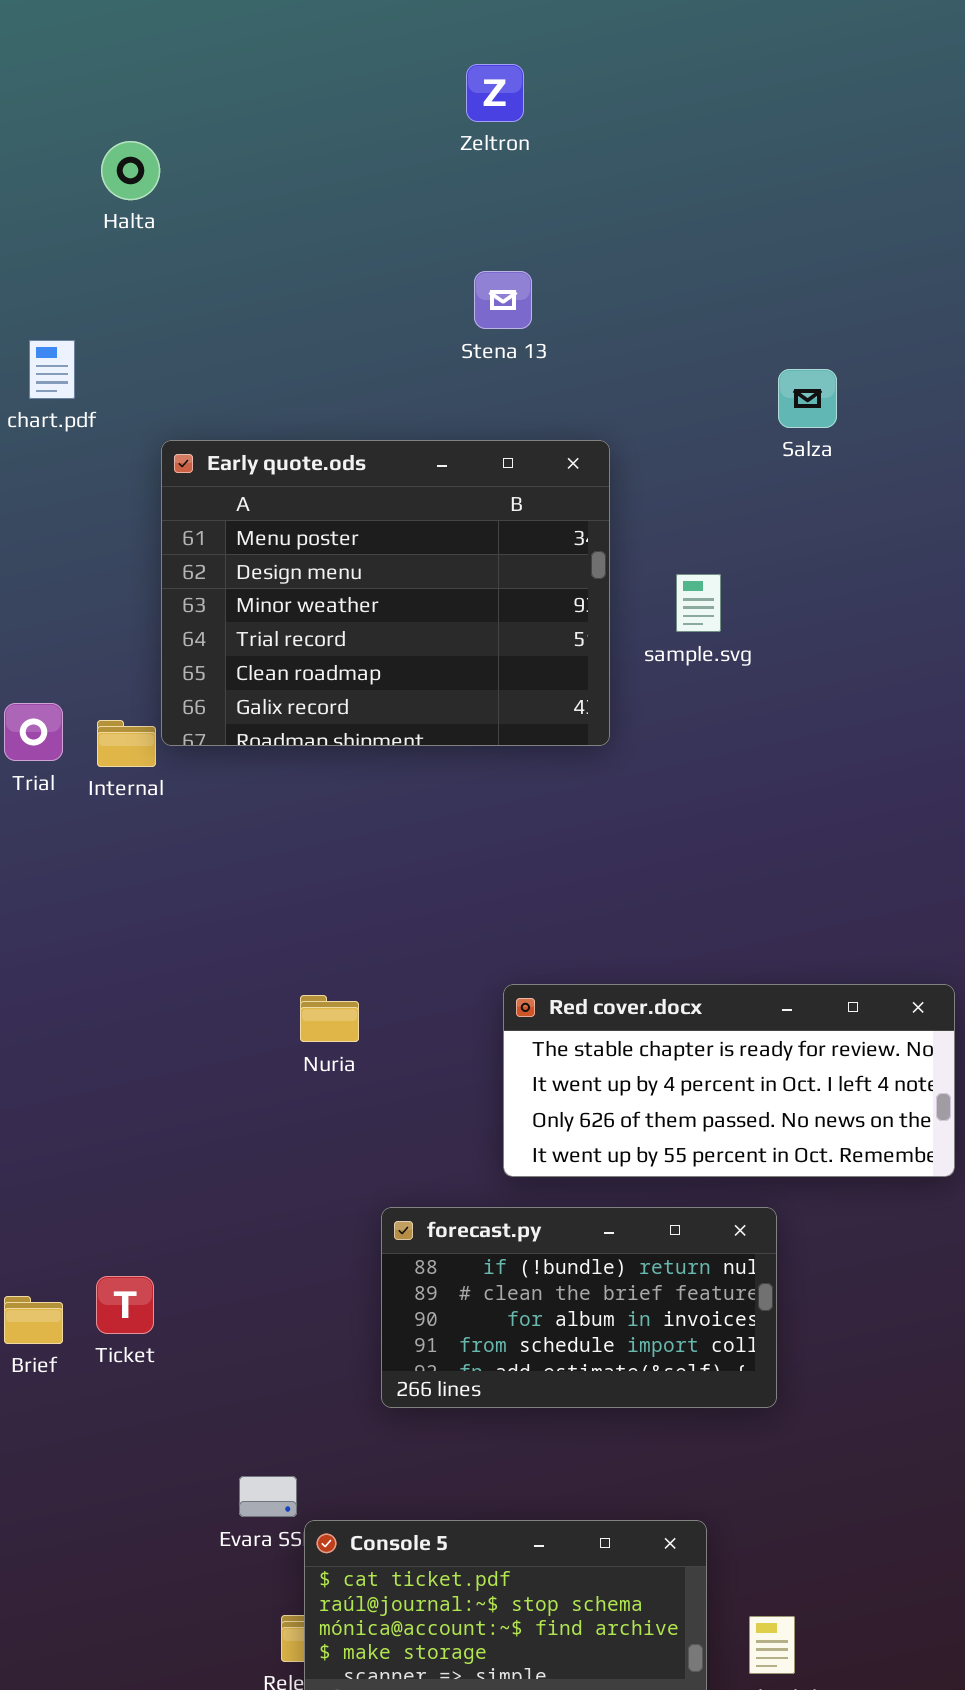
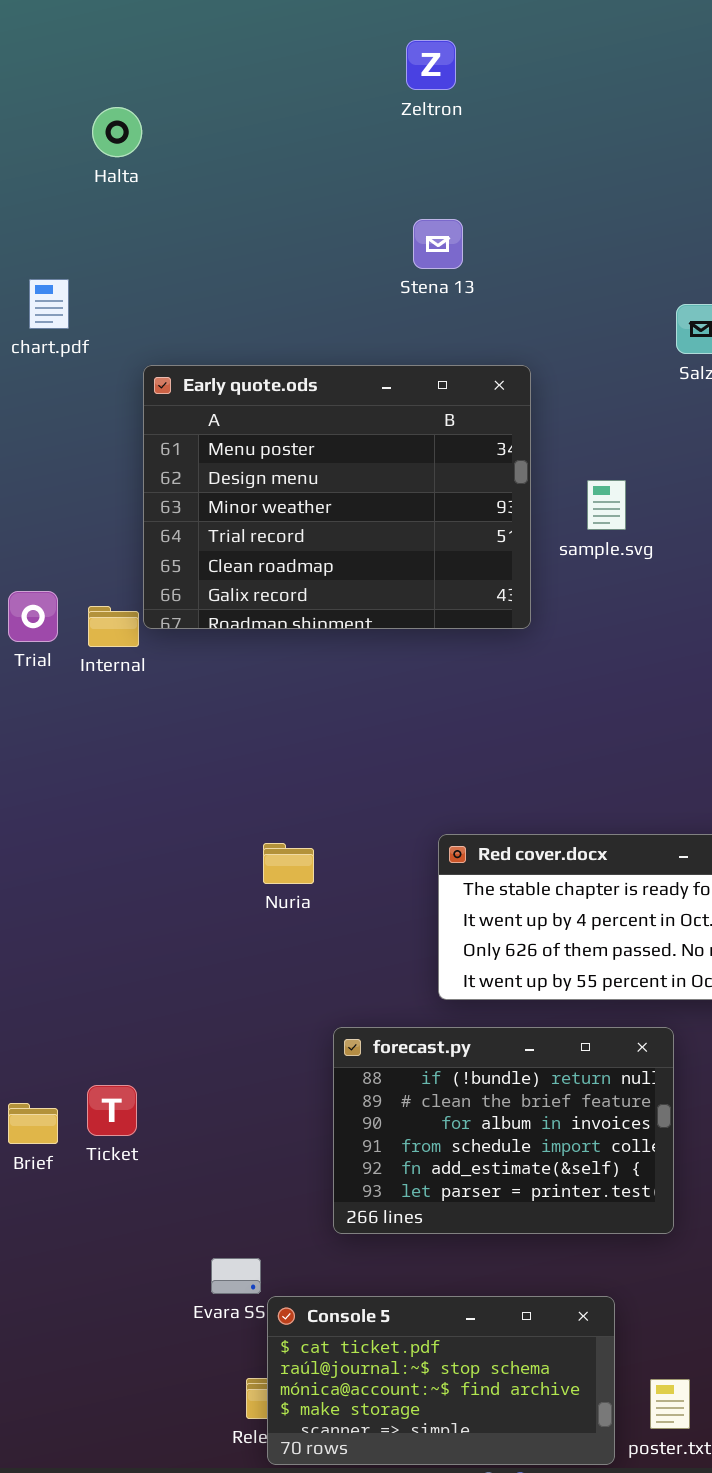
forecast.py: [381,1207,777,1408] -> [333,1027,674,1234], resized

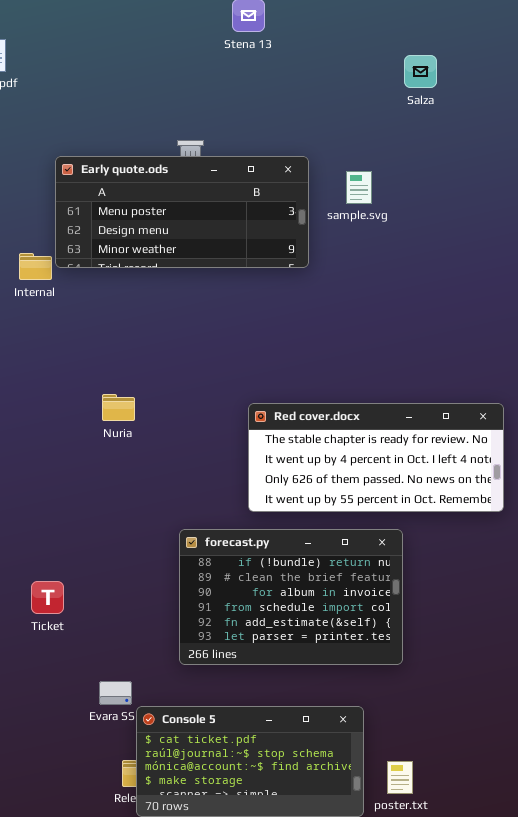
Early quote.ods: [143,365,531,629] -> [55,156,309,268], resized
Nuria: [263,843,314,884] -> [102,394,135,421], moved
Ticket: [87,1085,137,1136] -> [31,581,64,614], moved

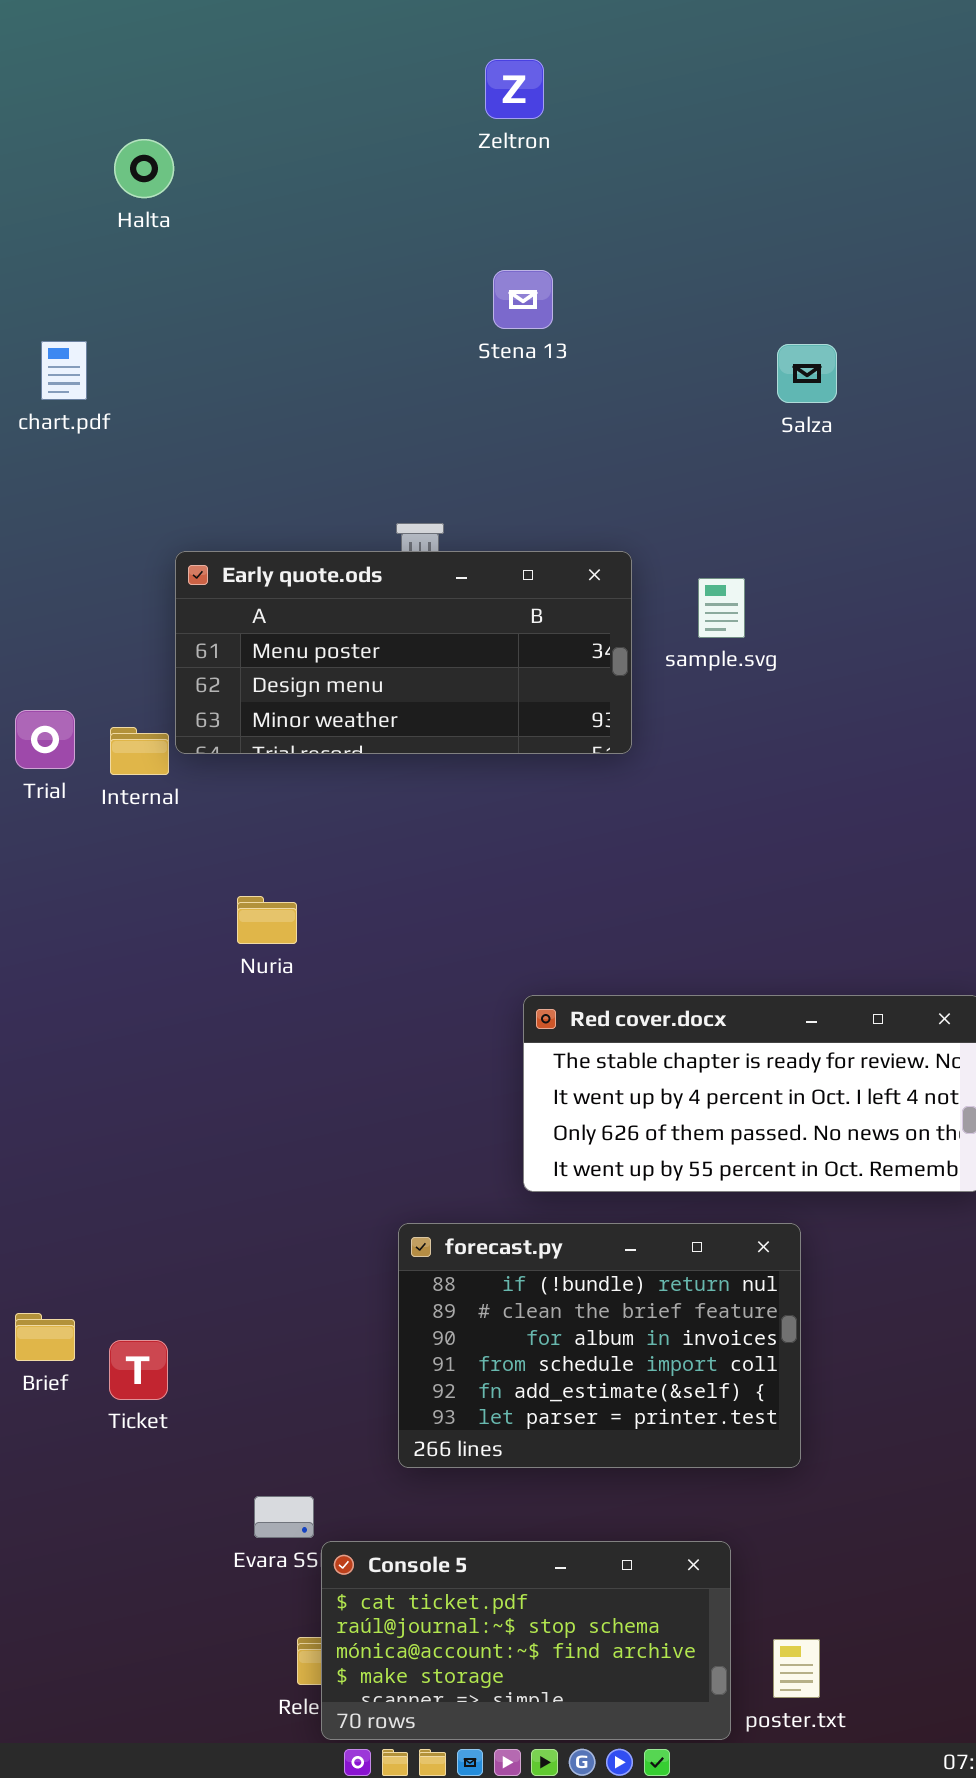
Salza: [404,55,437,88] -> [777,344,837,403], moved
Nuria: [102,394,135,421] -> [237,896,297,944], moved
Ticket: [31,581,64,614] -> [109,1340,168,1400], moved

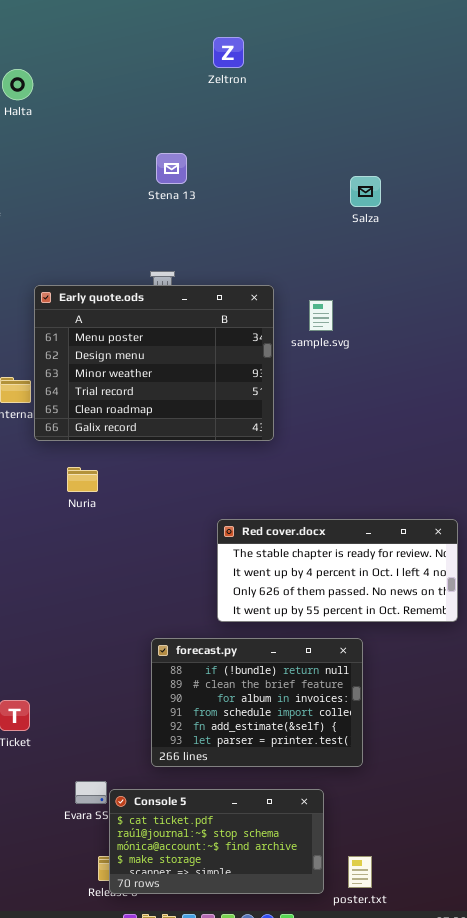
Zeltron: [485,59,544,119] -> [213,37,244,68], moved
Stena 13: [493,270,553,329] -> [156,153,187,184], moved
Early quote.ods: [175,551,632,754] -> [34,285,274,441], resized
Console 5: [321,1541,731,1740] -> [109,789,324,894], moved

